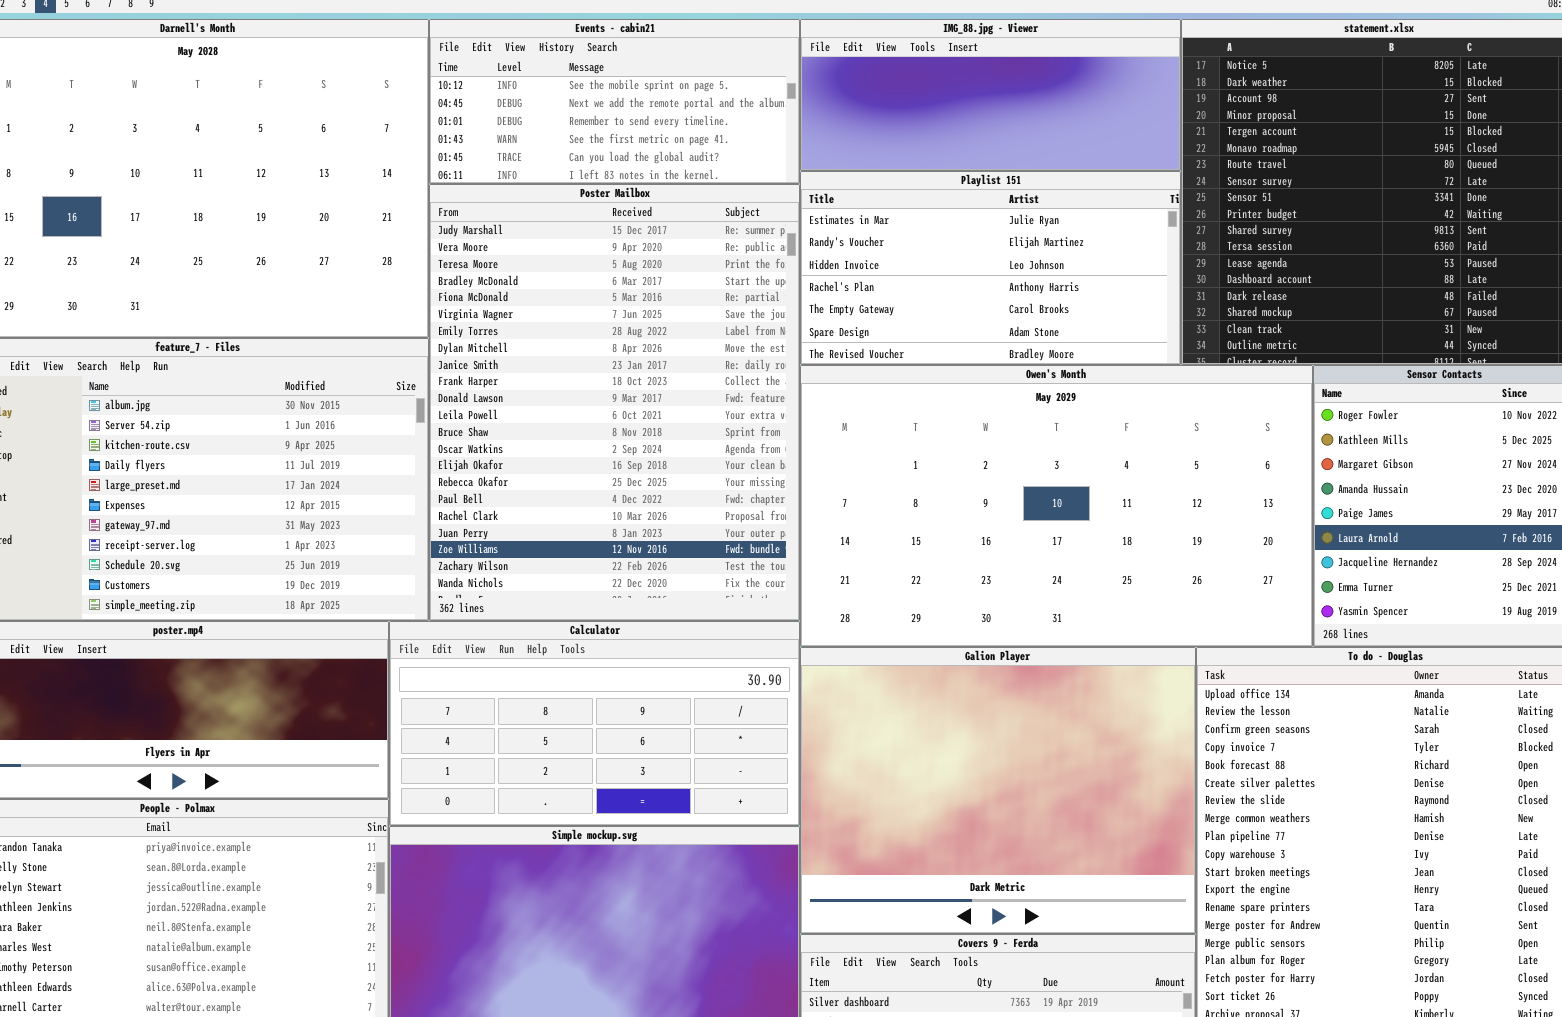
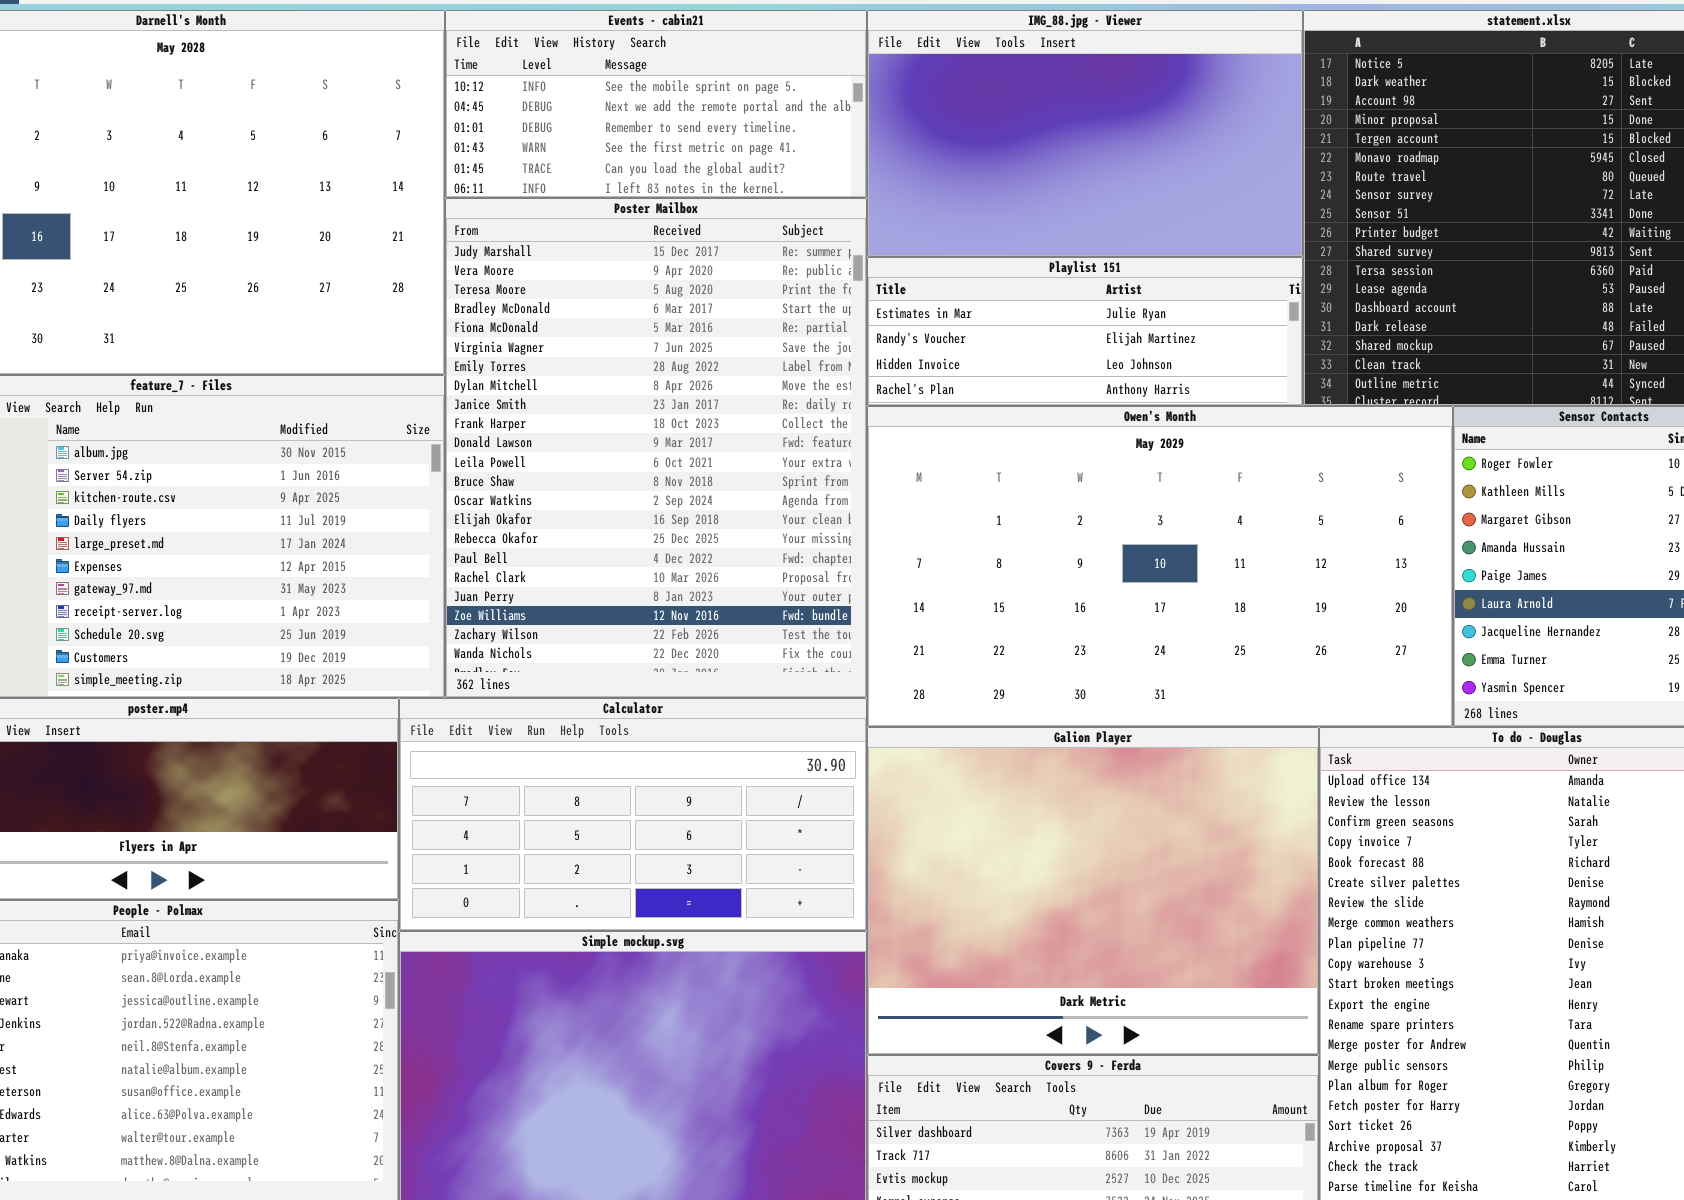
IMG_88.jpg - Viewer: [800,19,1181,171] -> [867,10,1303,257], resized
Playlist 151: [800,171,1181,365] -> [867,257,1303,406], resized

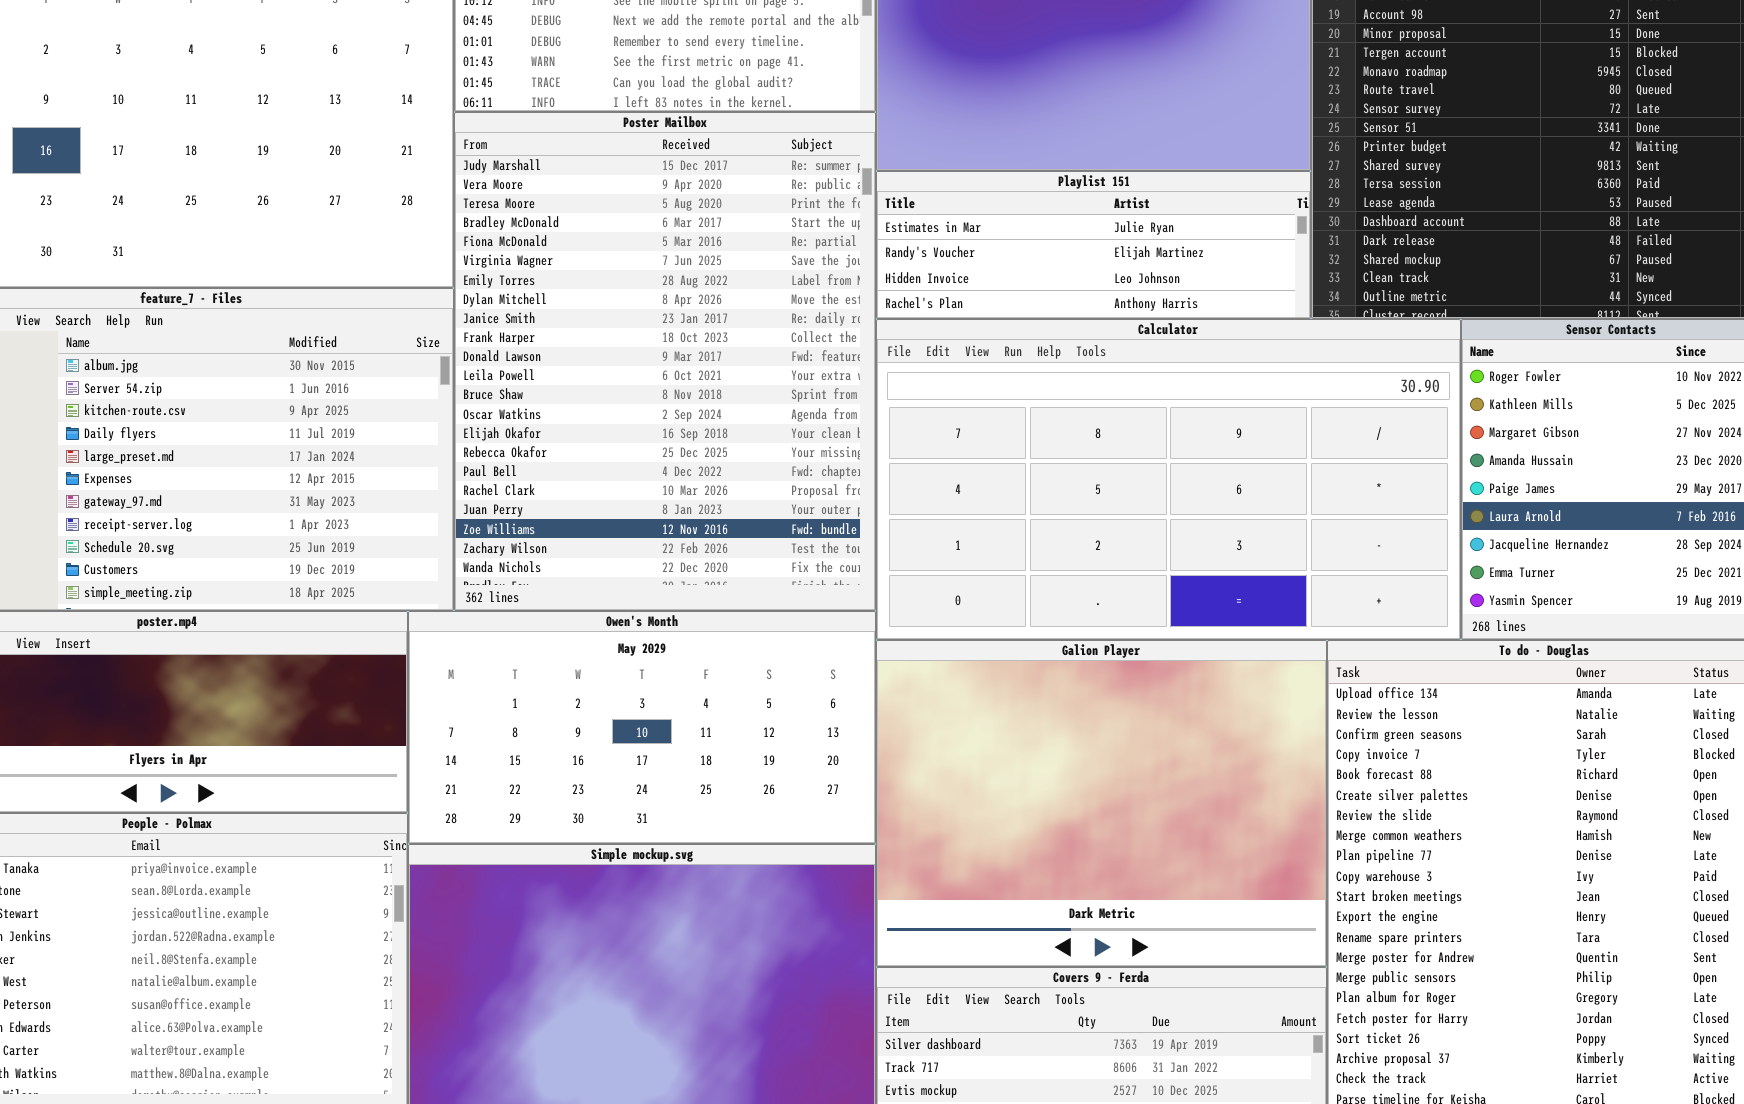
Owen's Month: [867,406,1453,727] -> [408,611,876,844], moved, resized
Calculator: [399,698,867,931] -> [876,319,1461,640], moved, resized

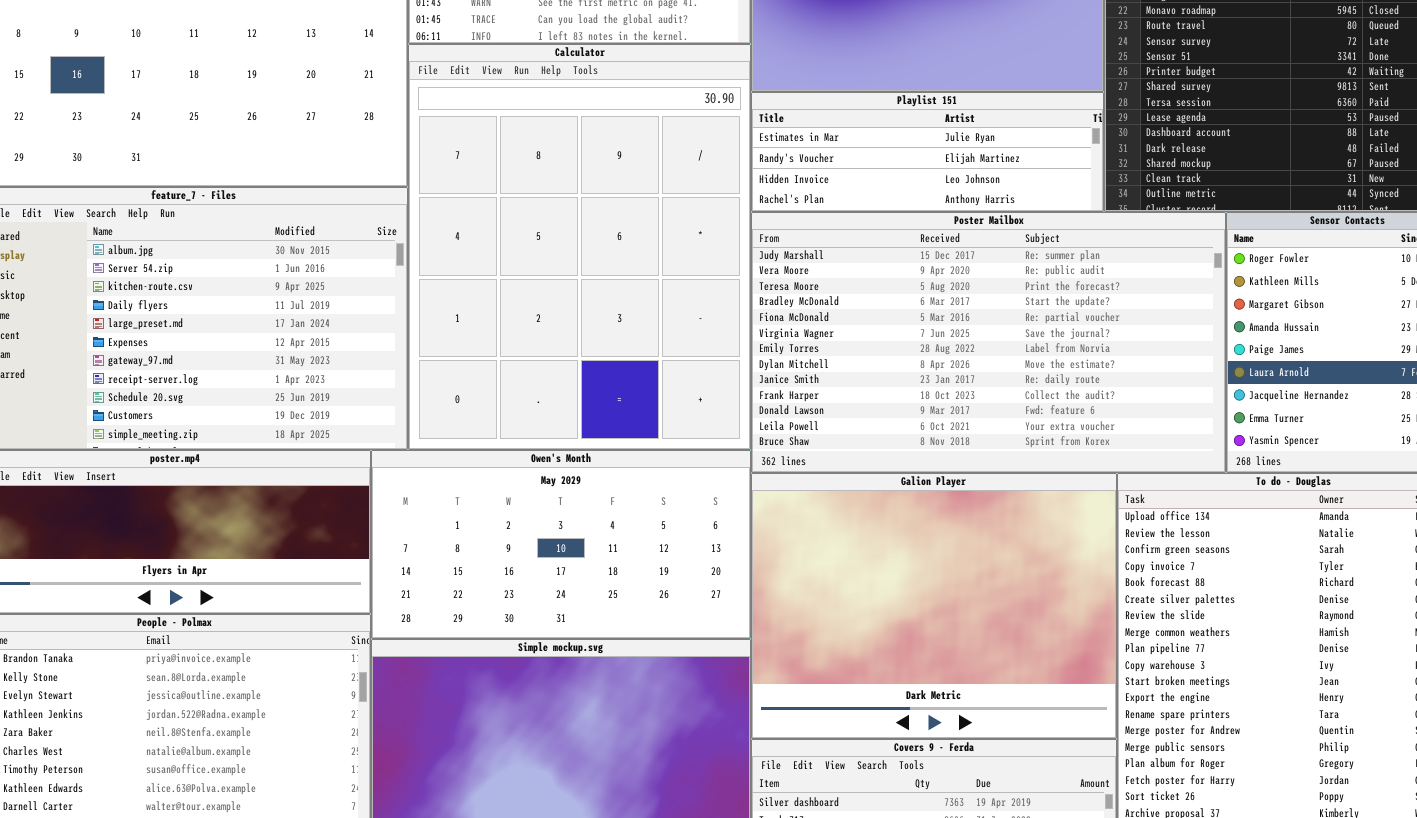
Poster Mailbox: [454,112,876,611] -> [751,212,1226,473], moved, resized
Calculator: [876,319,1461,640] -> [408,44,751,450], moved, resized

